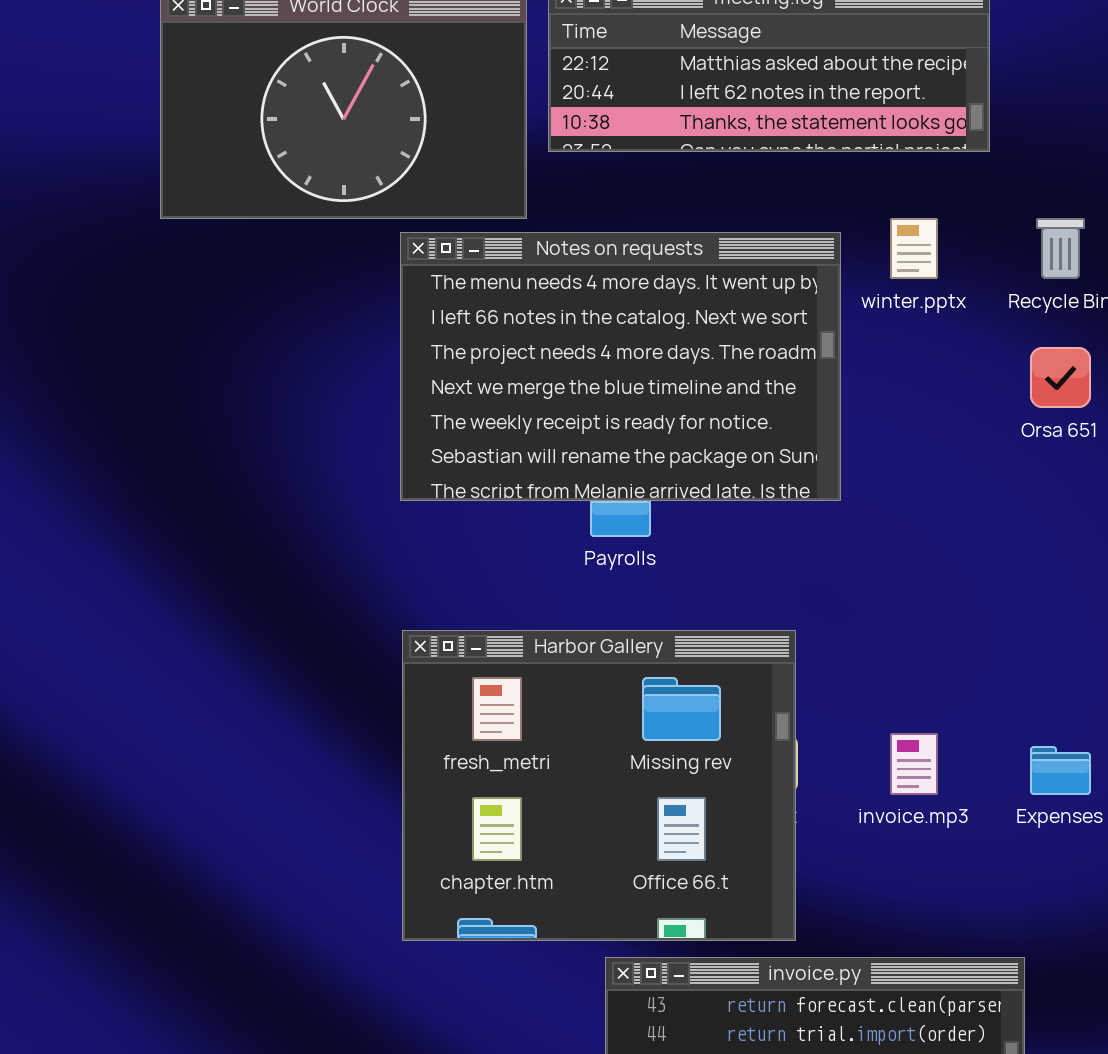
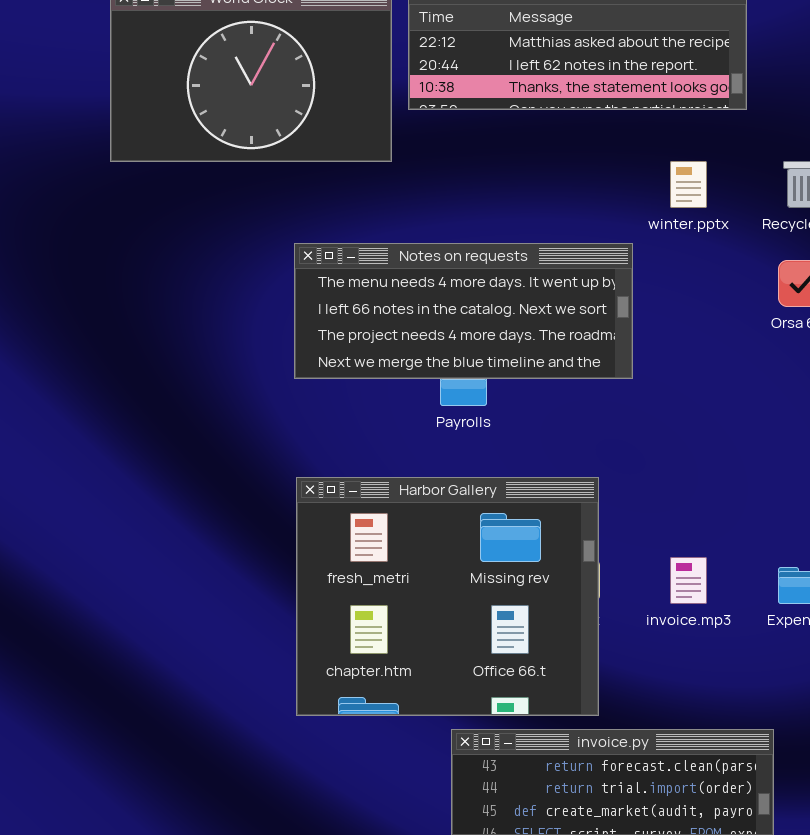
Notes on requests: [400,232,841,501] -> [294,243,633,379], resized

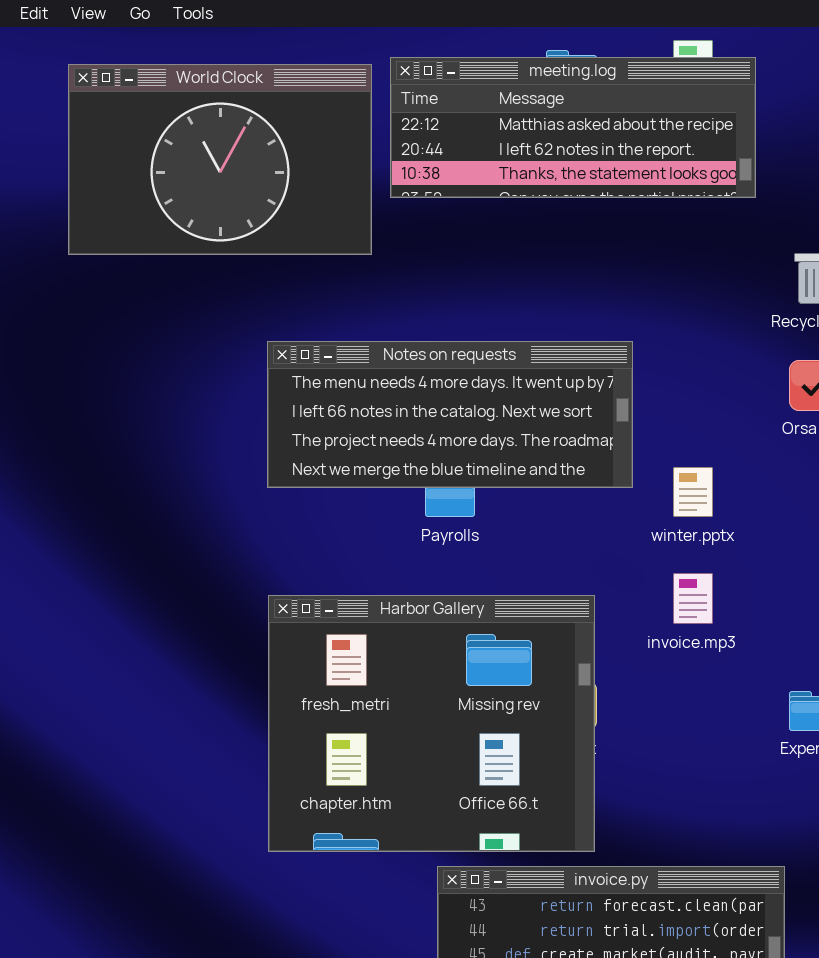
winter.pptx: [670,161,707,208] -> [673,467,713,517], moved
invoice.mp3: [670,557,707,604] -> [673,573,713,624], moved

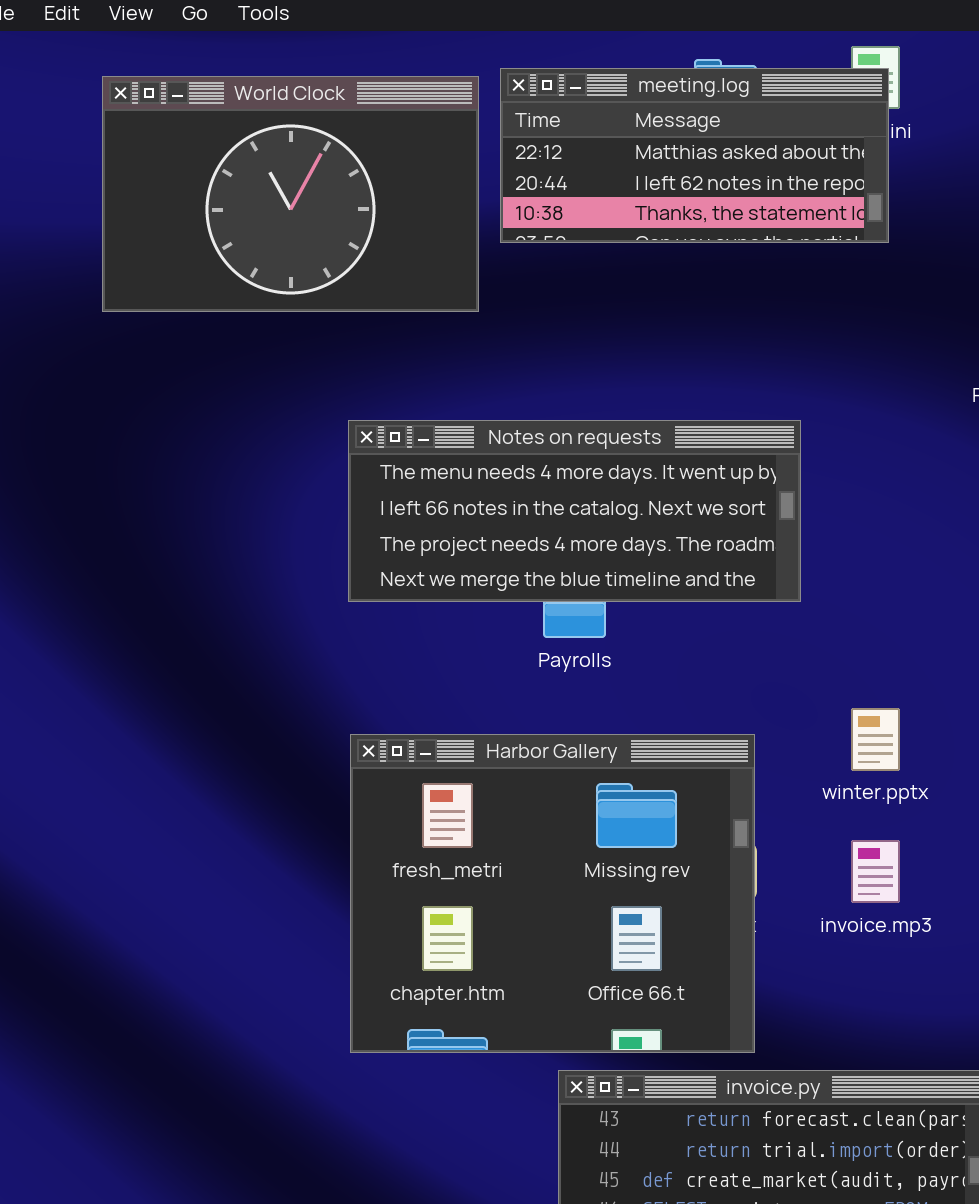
meeting.log: [390,57,756,198] -> [500,68,889,243], resized
winter.pptx: [673,467,713,517] -> [851,708,900,771], moved
invoice.mp3: [673,573,713,624] -> [851,840,900,903], moved

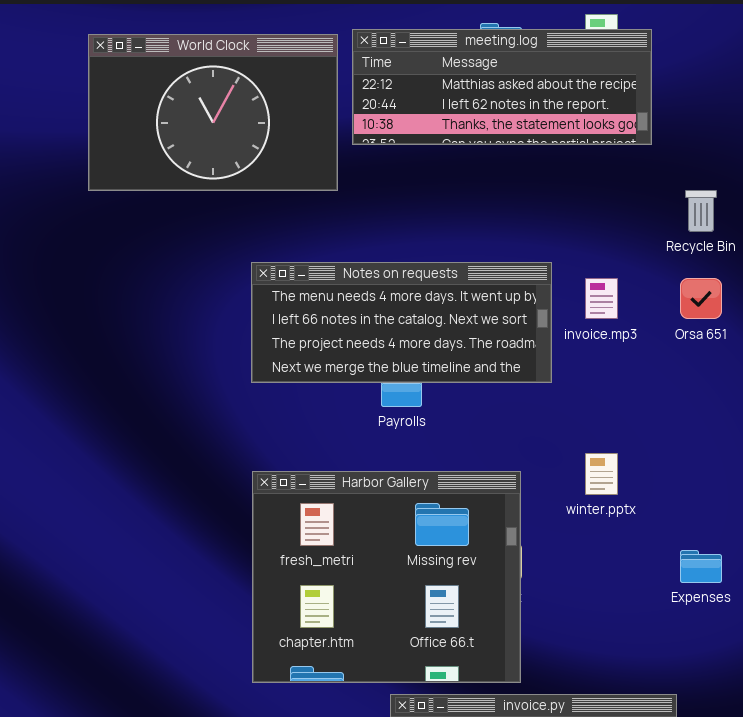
meeting.log: [500,68,889,243] -> [352,29,652,145], resized
invoice.mp3: [851,840,900,903] -> [585,278,618,319], moved

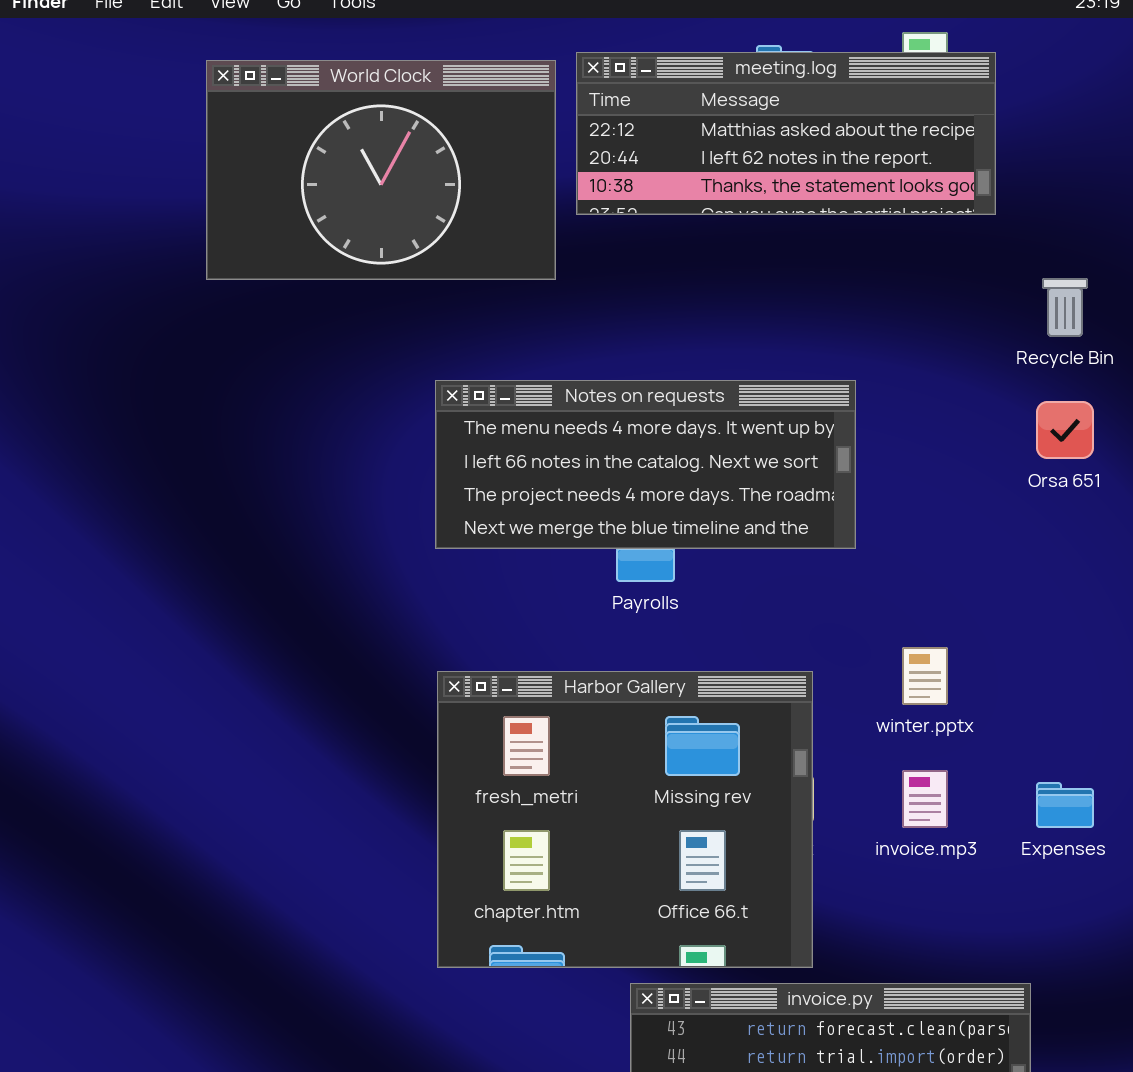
invoice.mp3: [585,278,618,319] -> [902,770,948,828], moved

